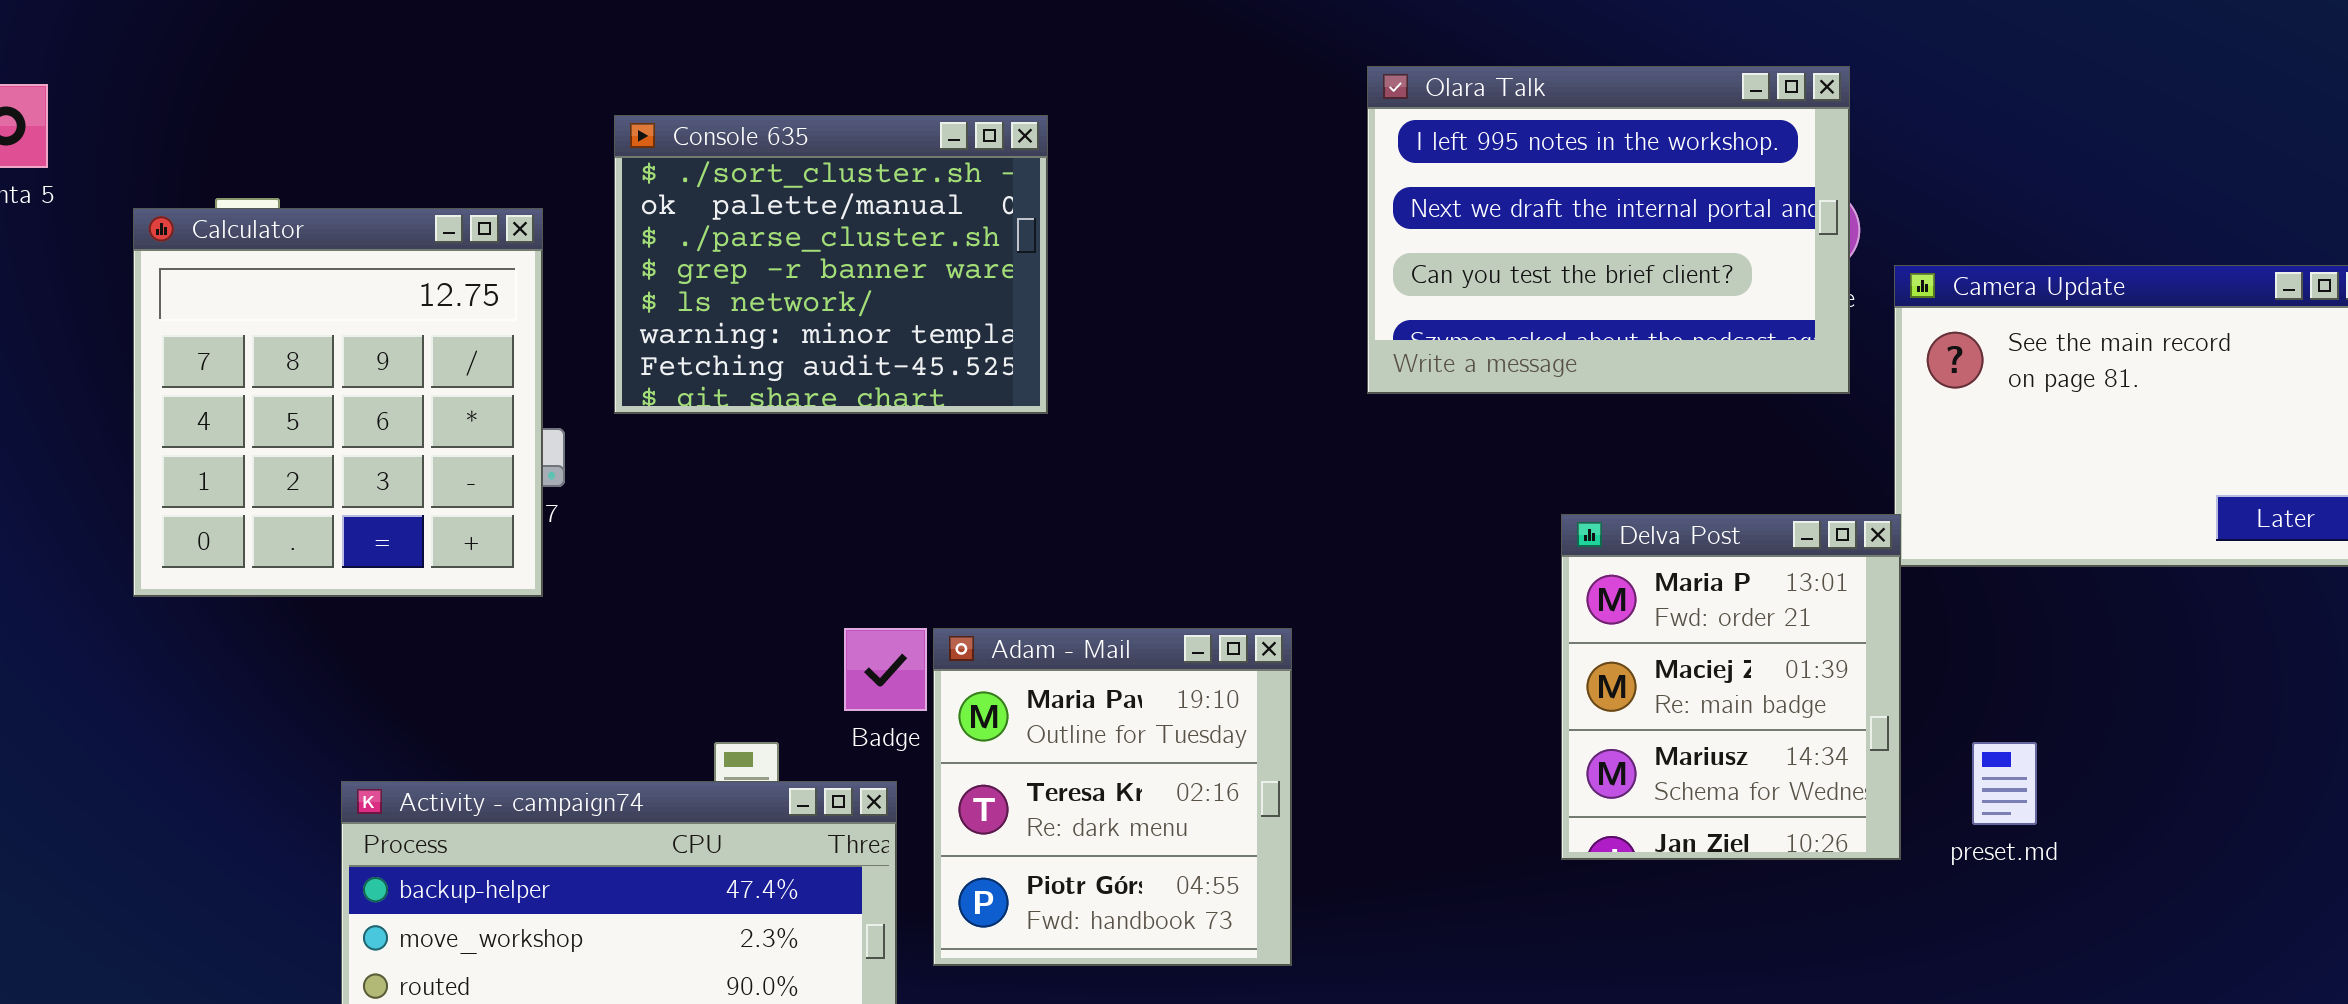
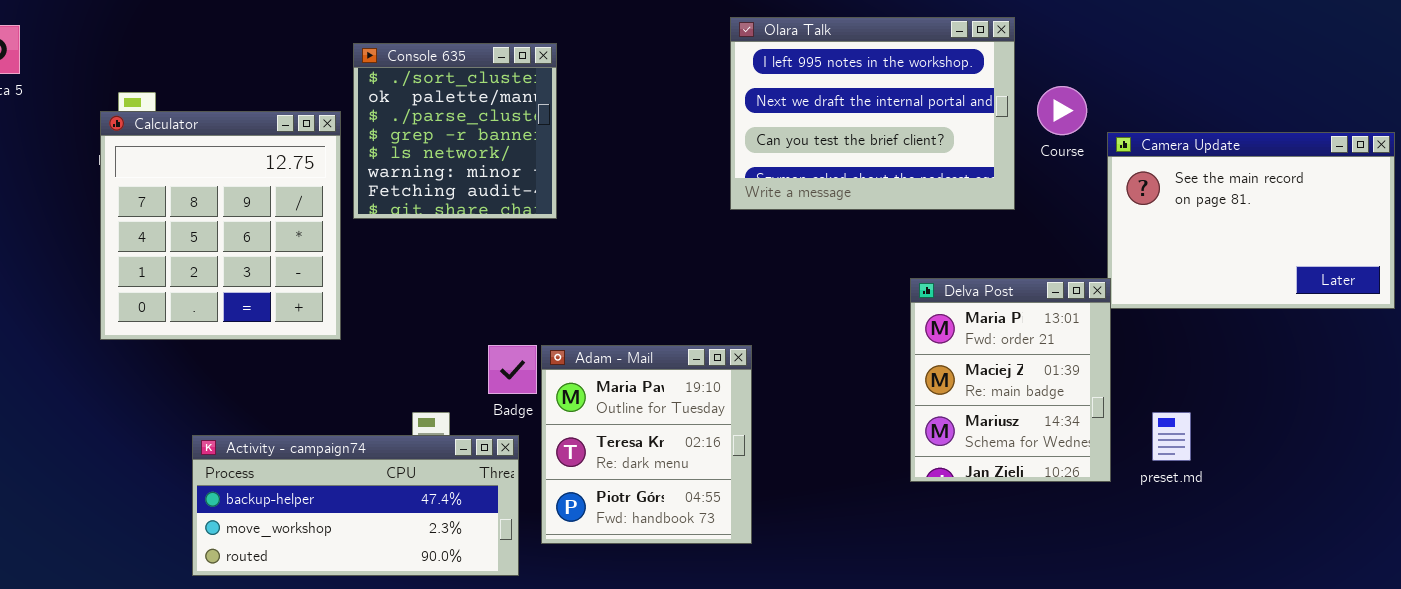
Olara Talk: [1367,66,1850,394] -> [730,17,1015,210], moved
Console 635: [614,115,1048,414] -> [353,43,557,219], resized
Calculator: [133,208,543,597] -> [100,111,341,340], moved

